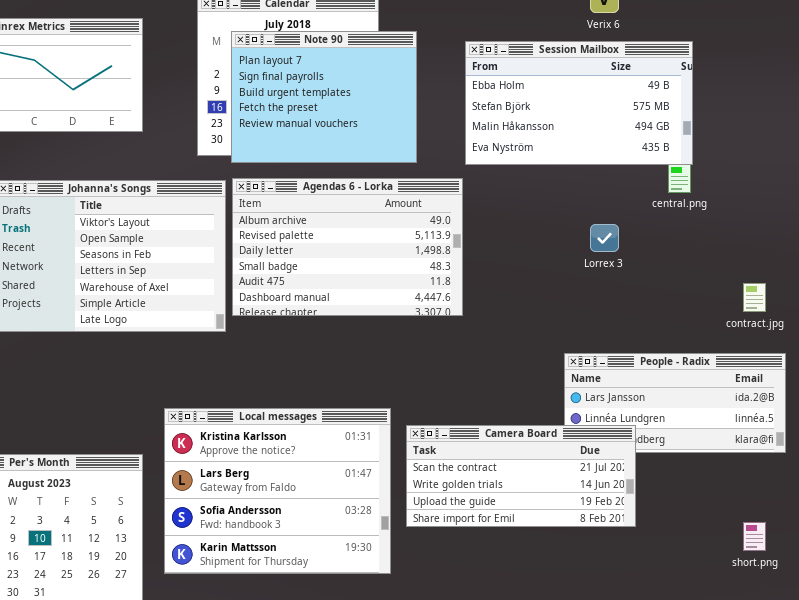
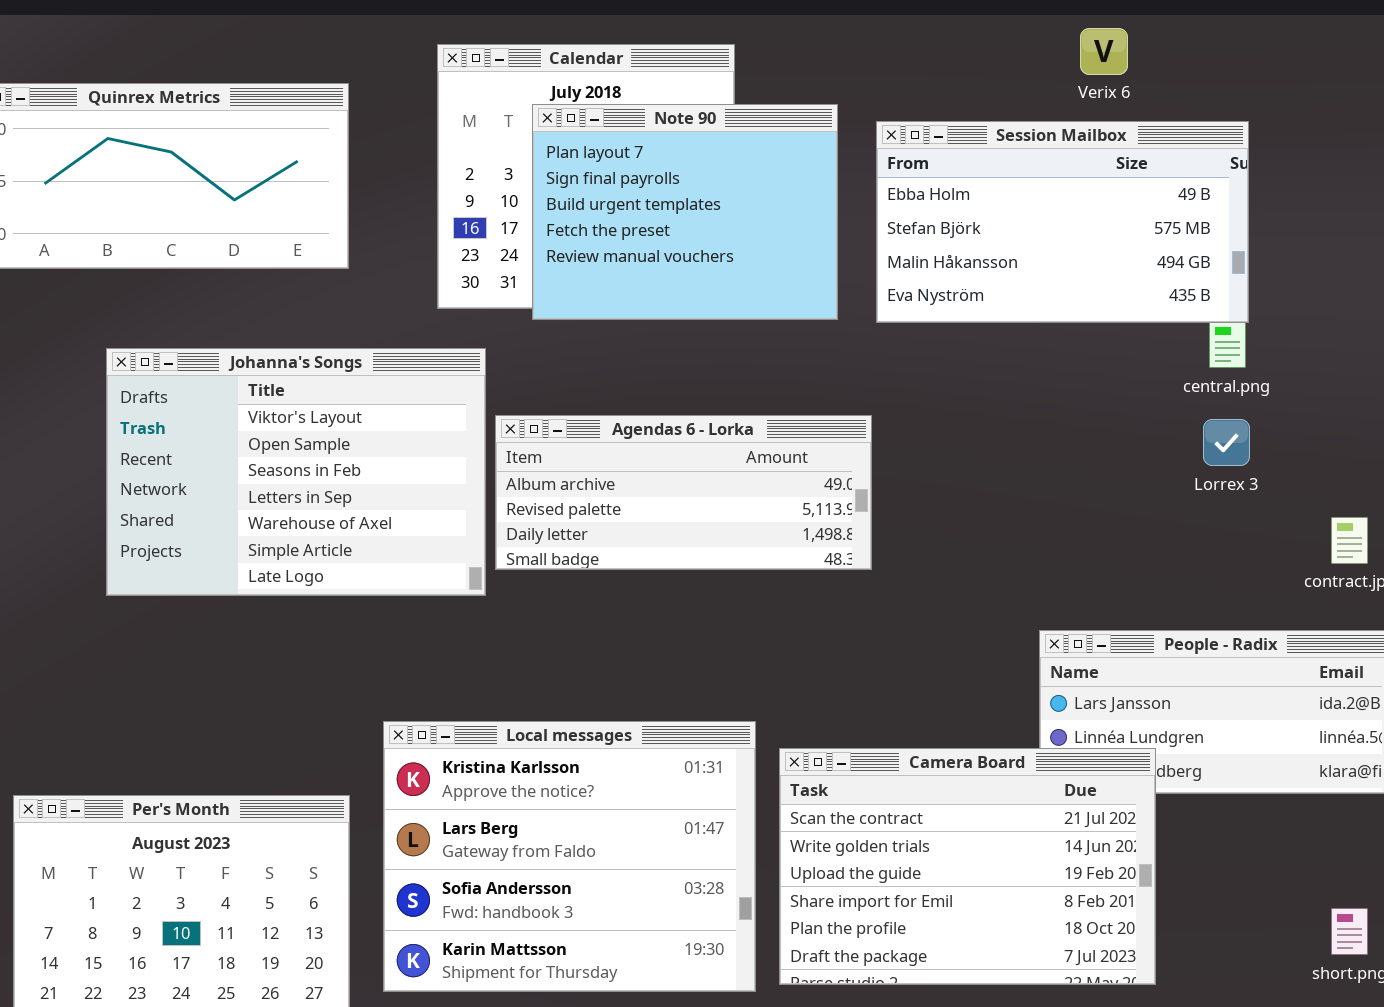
Note 90: [231,31,417,163] -> [532,104,838,320], moved
Agendas 6 - Lorka: [232,178,463,316] -> [495,415,872,570], resized
Lorrex 3: [590,224,619,252] -> [1203,419,1250,466], moved
Camera Board: [406,425,636,527] -> [779,748,1156,985], resized

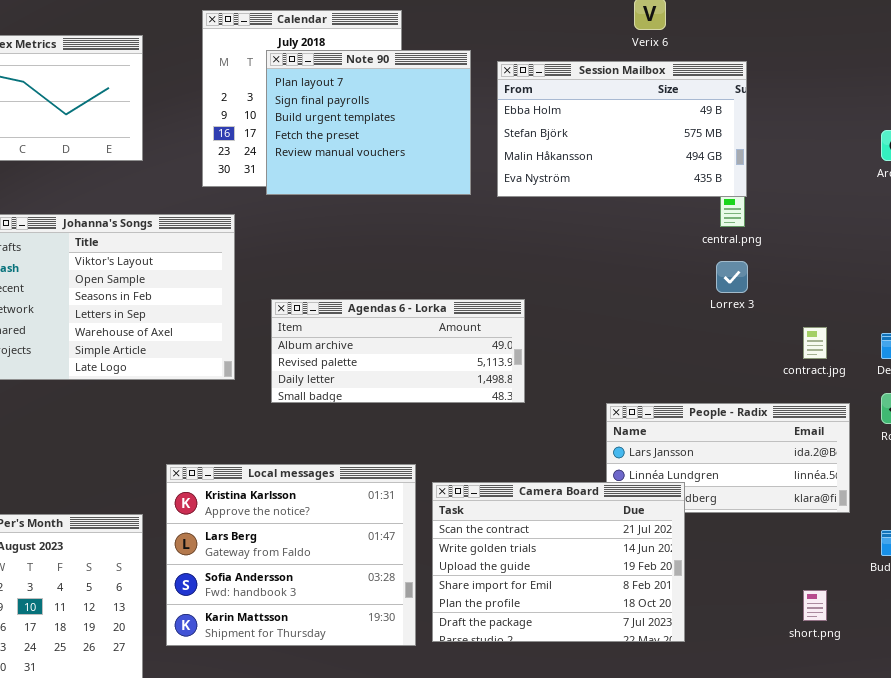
Agendas 6 - Lorka: [495,415,872,570] -> [271,299,525,403], moved

